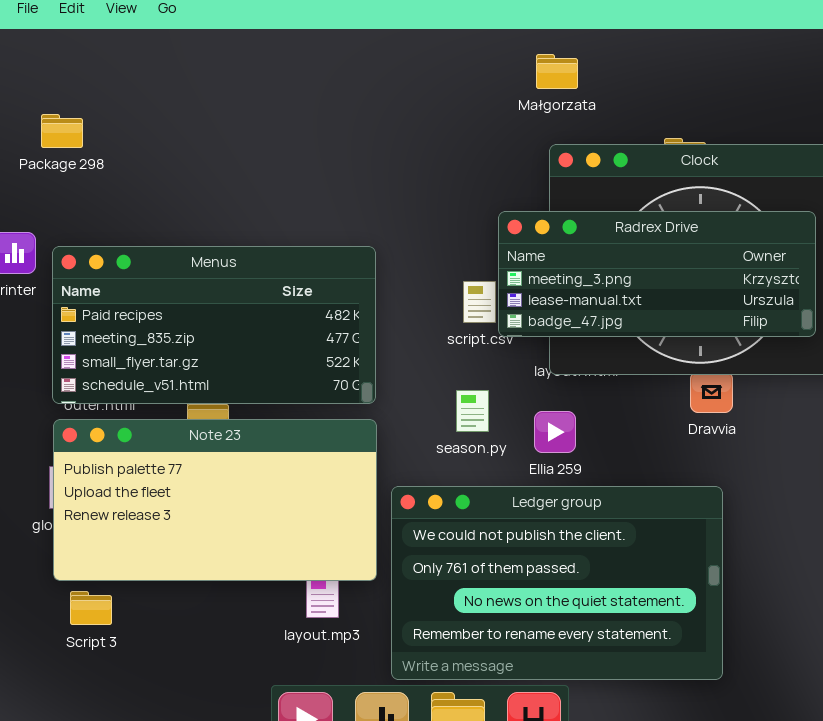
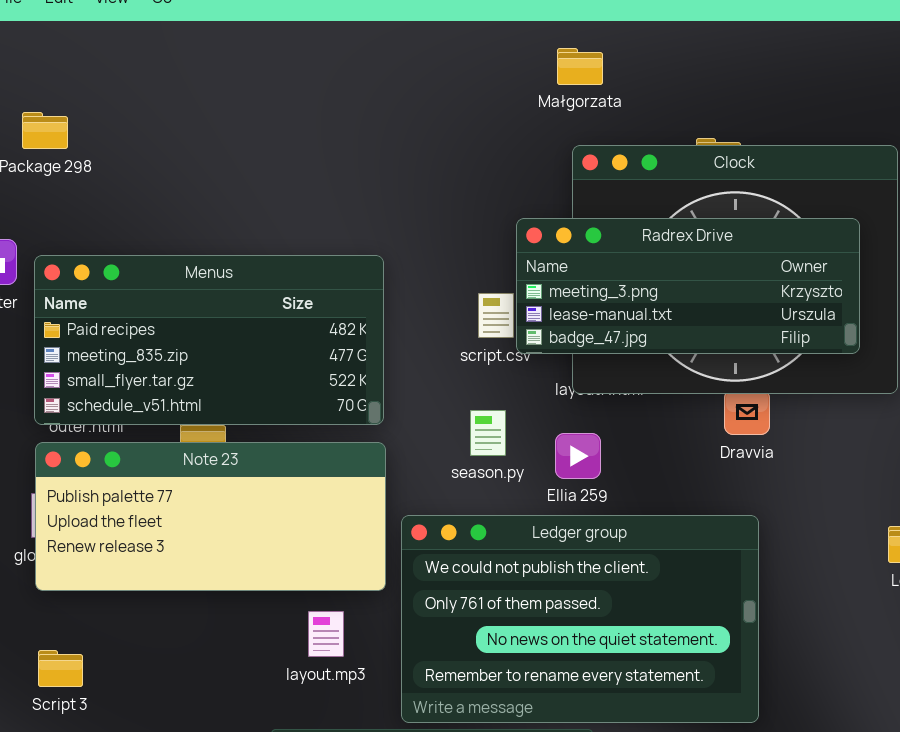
Note 23: [53,419,377,581] -> [35,442,386,591], resized
Script 3: [70,591,112,625] -> [38,650,83,687], moved

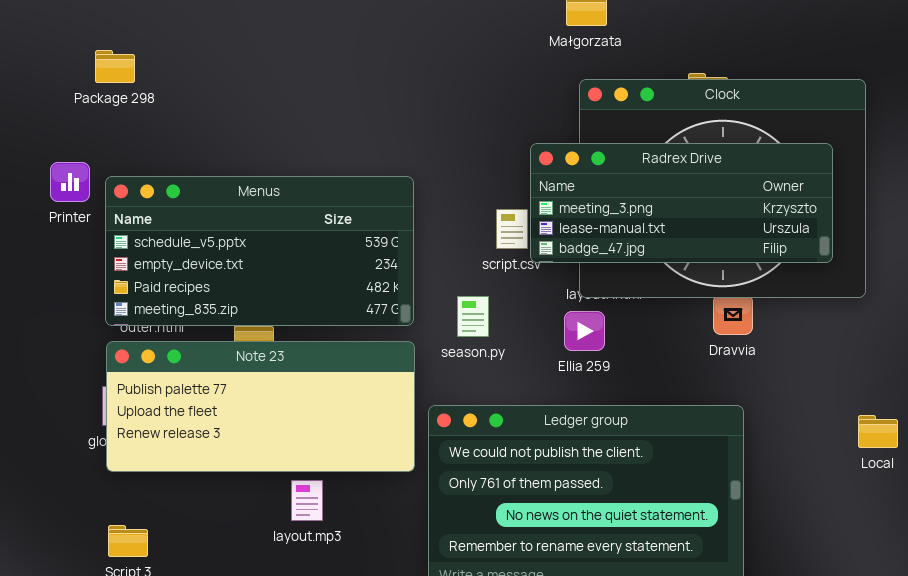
Menus: [34,255,384,425] -> [105,176,414,326], scrolled up 2 rows
season.py: [470,410,506,456] -> [457,296,489,337], moved
Ellia 259: [555,433,601,479] -> [564,311,605,351], moved
layout.mp3: [308,611,344,657] -> [291,480,323,521], moved

